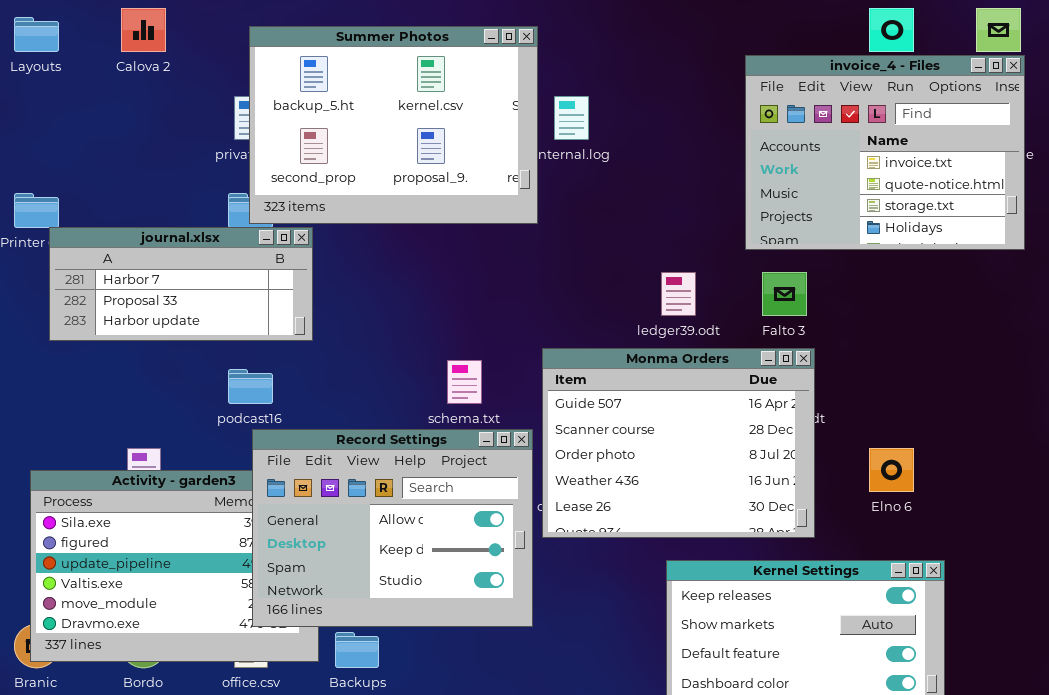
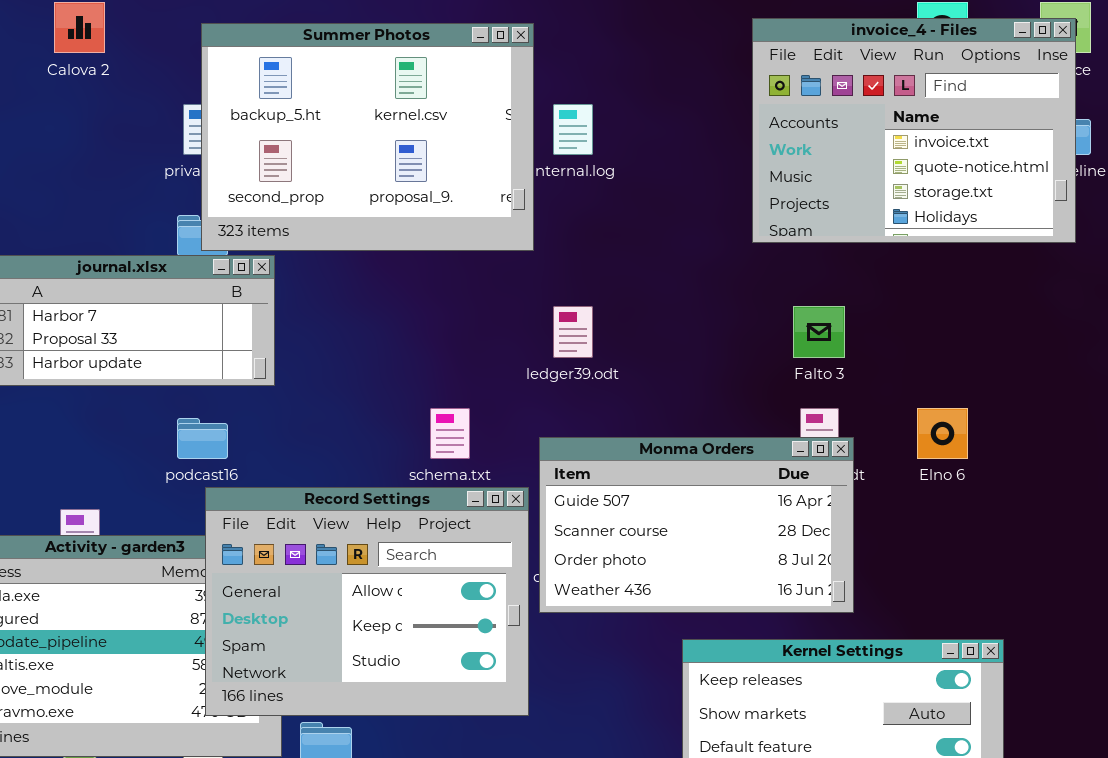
invoice_4 - Files: [745,55,1025,250] -> [752,18,1076,243], moved
ledger39.odt: [661,272,696,316] -> [553,306,593,358], moved
Monma Orders: [542,348,815,538] -> [539,437,854,613], resized
Elno 6: [869,448,914,492] -> [917,408,968,459], moved

